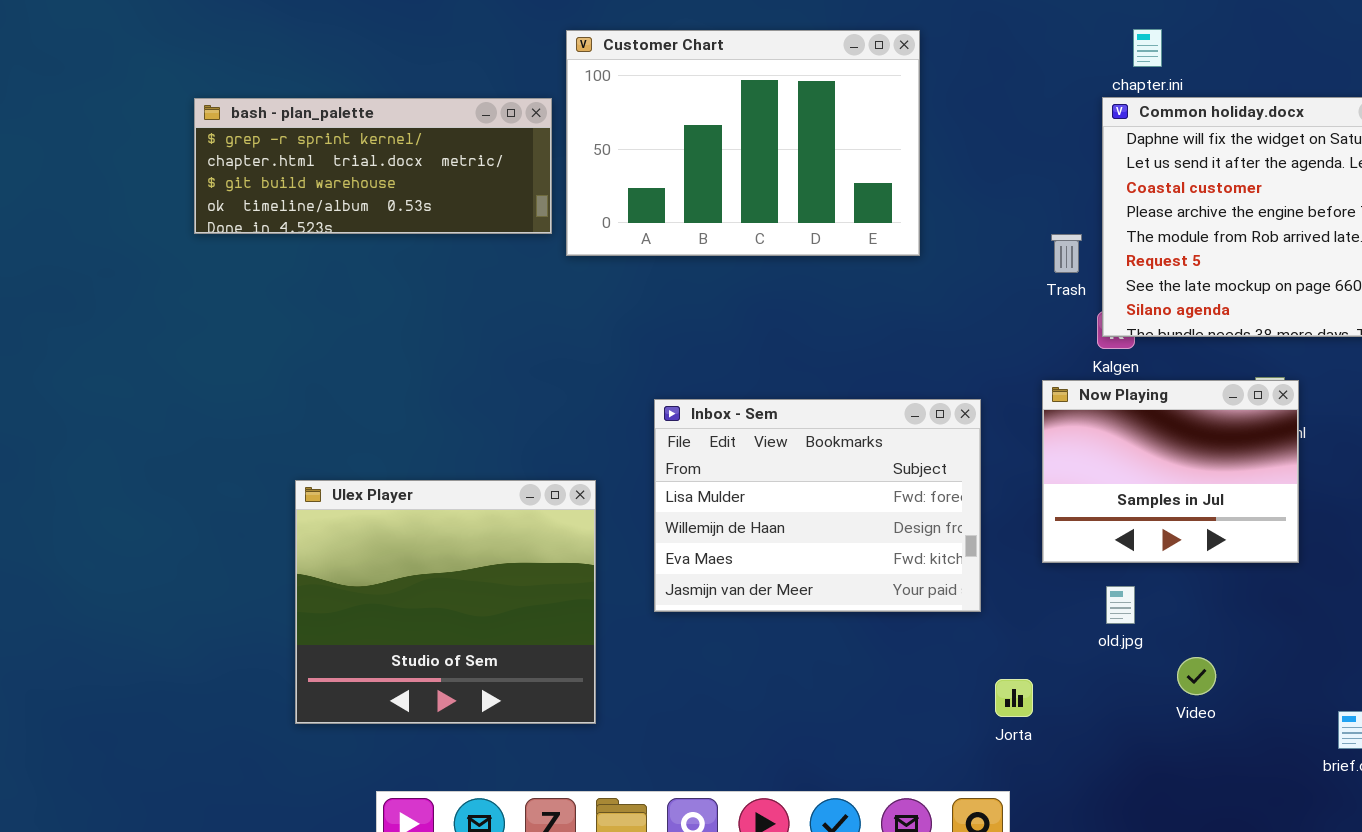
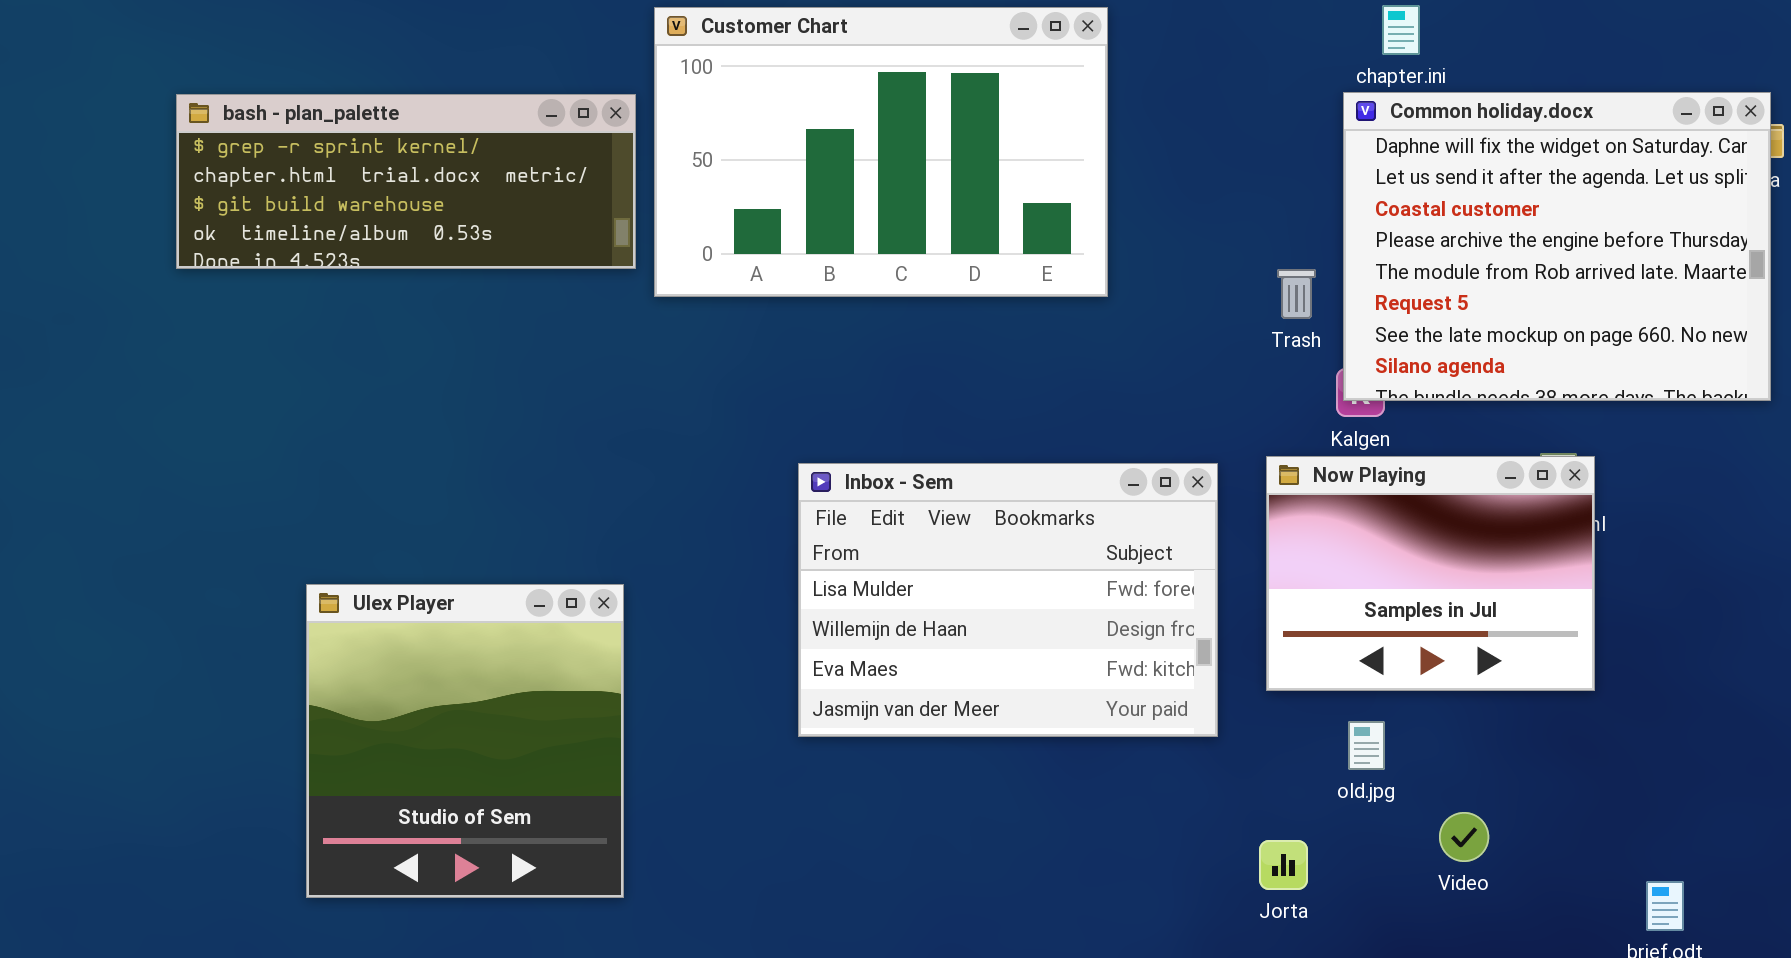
Inbox - Sem: [654,399,981,612] -> [798,463,1218,737], moved
Ulex Player: [295,480,596,724] -> [306,584,624,898], resized
Jorta: [995,679,1033,717] -> [1259,840,1308,890], moved

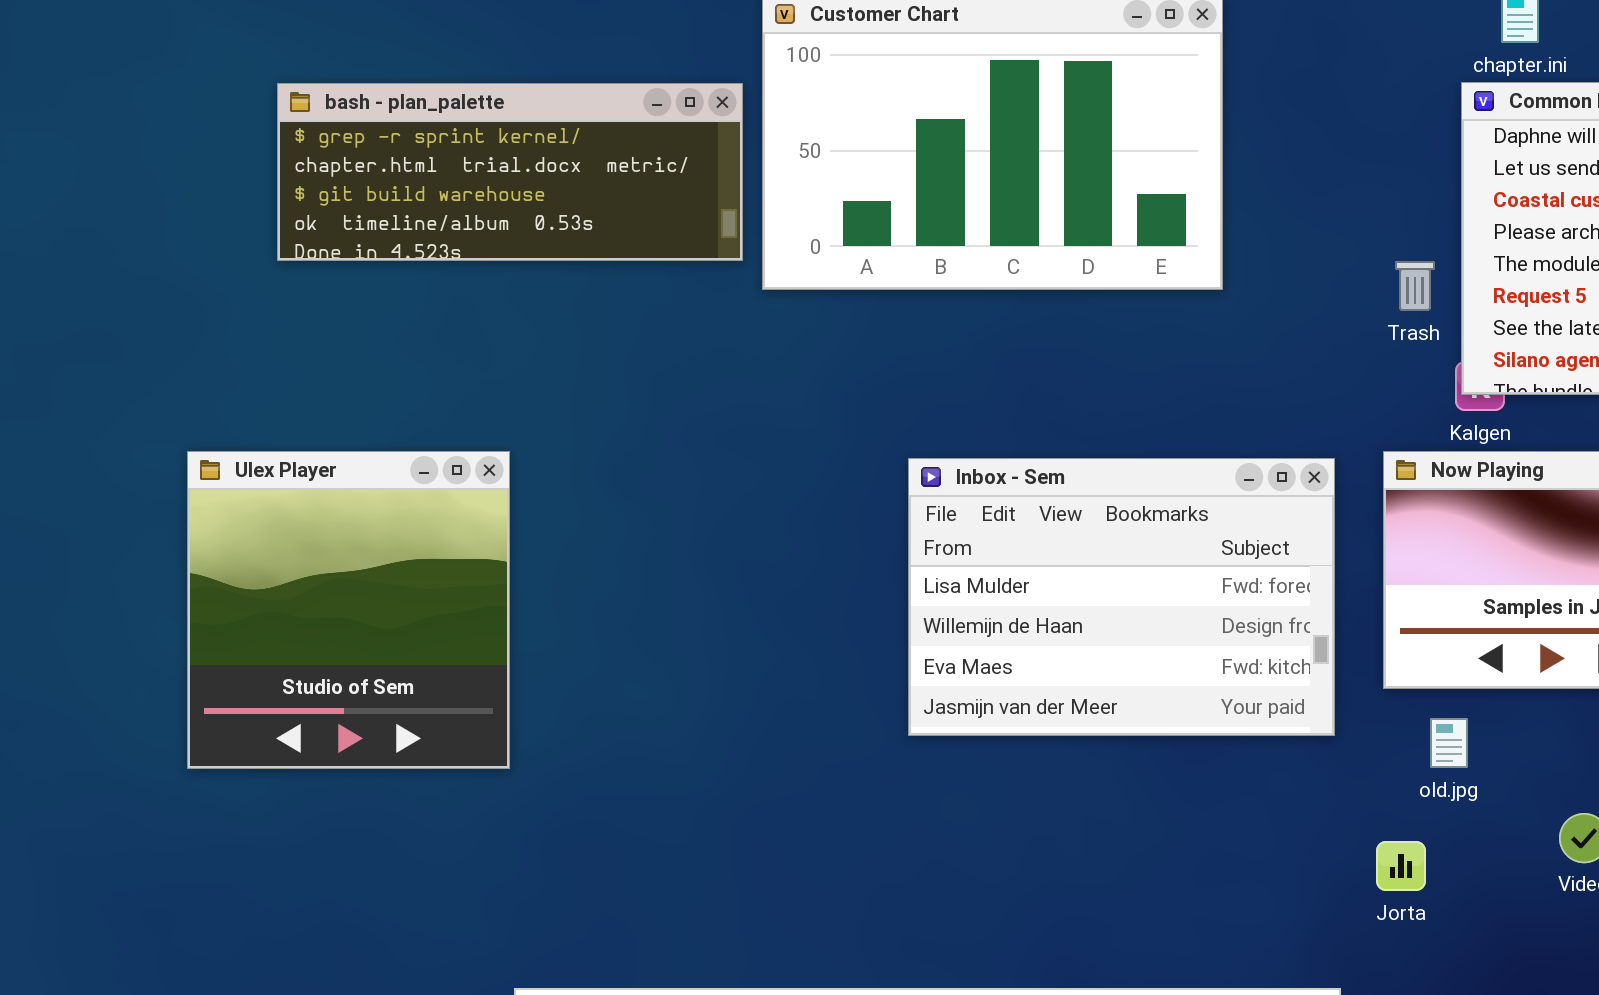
Ulex Player: [306,584,624,898] -> [187,451,510,769], moved
old.jpg: [1348,721,1385,770] -> [1430,718,1468,768], moved

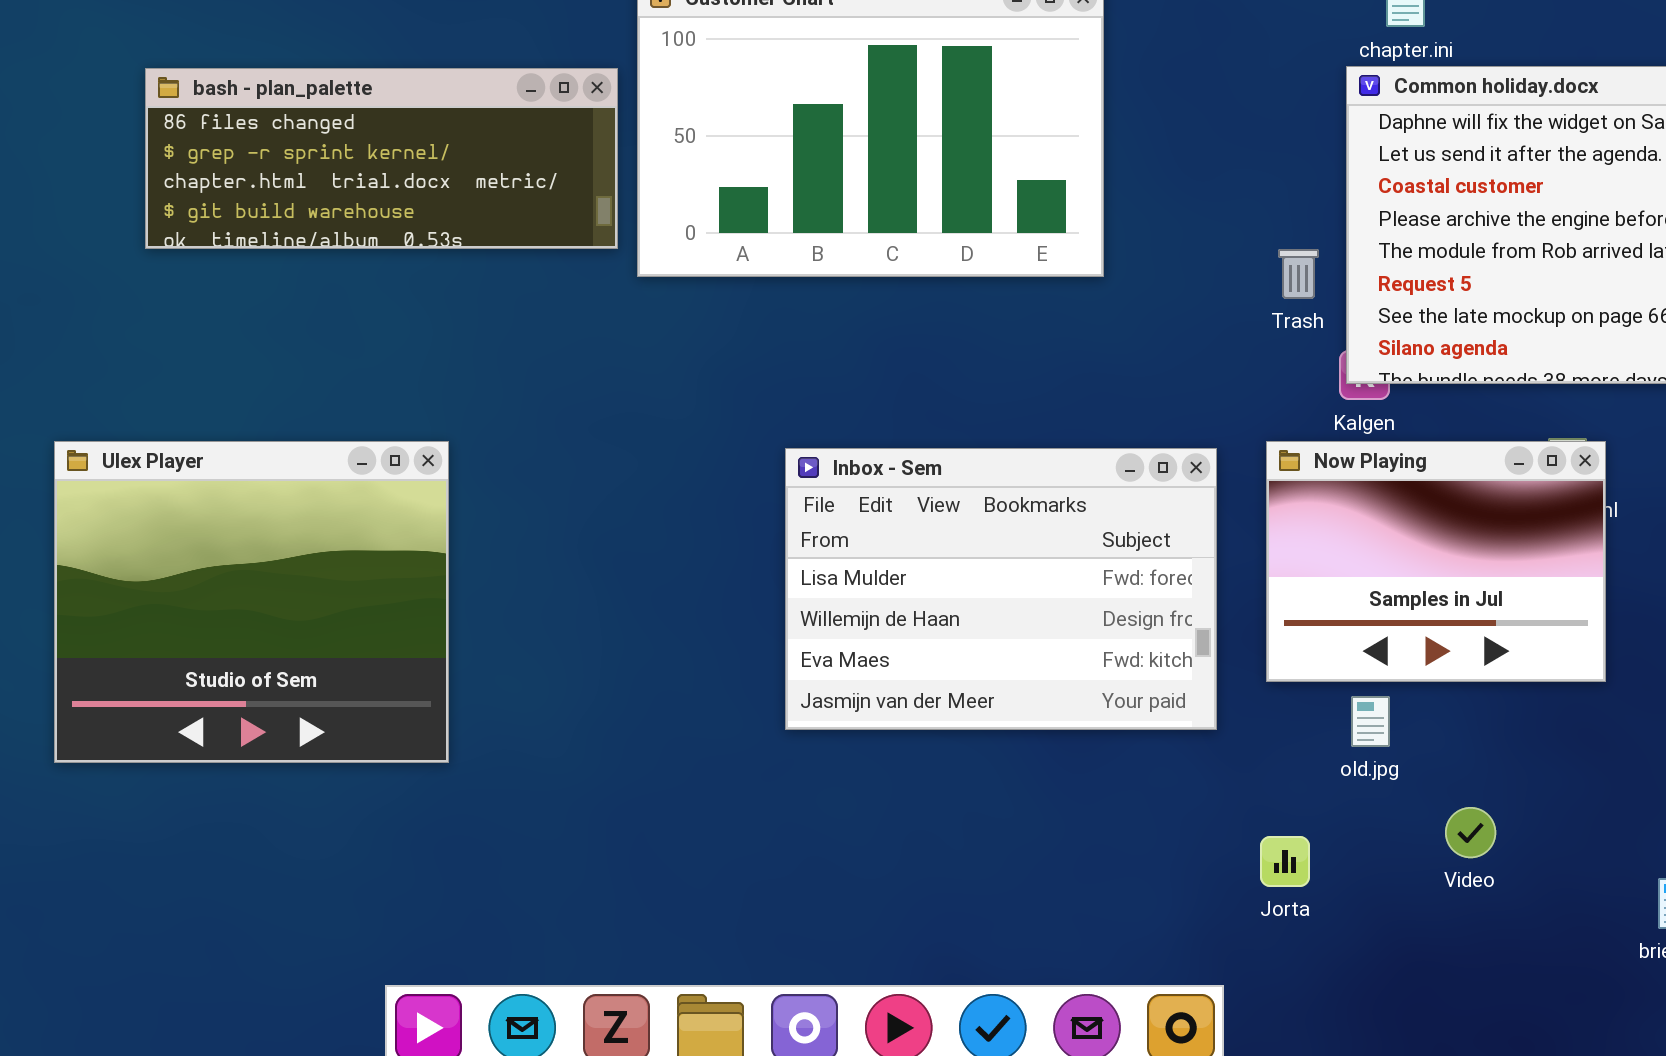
bash - plan_palette: [277,83,743,261] -> [145,68,618,249], scrolled up 1 row
Ulex Player: [187,451,510,769] -> [54,441,449,763], resized
old.jpg: [1430,718,1468,768] -> [1351,696,1390,747], moved

